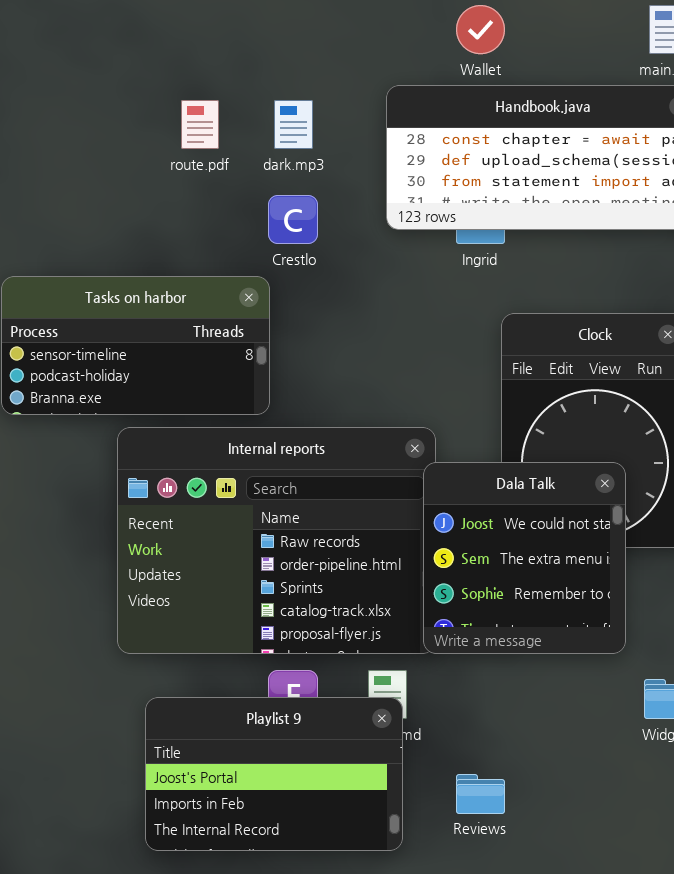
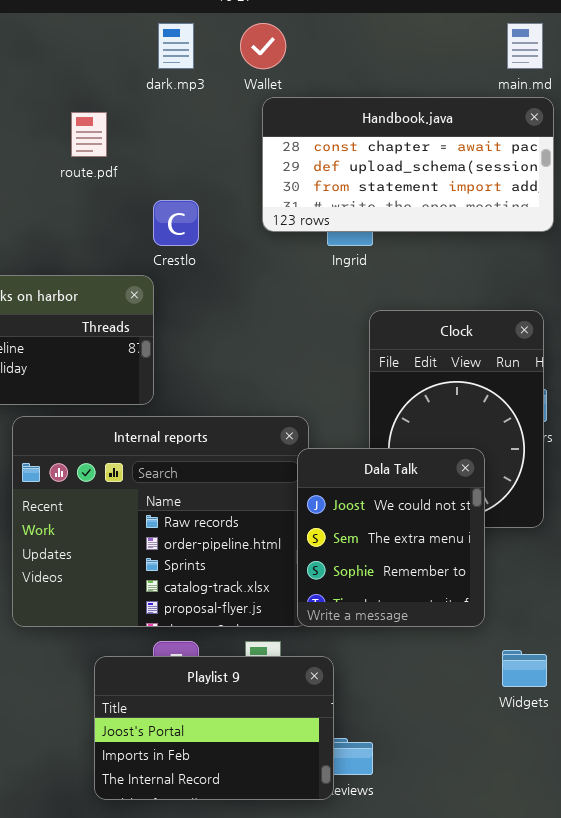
Wallet: [456,5,505,54] -> [240,23,286,69], moved
dark.mp3: [274,100,313,149] -> [158,23,194,69], moved
Playlist 9: [145,697,403,851] -> [94,656,334,800], moved

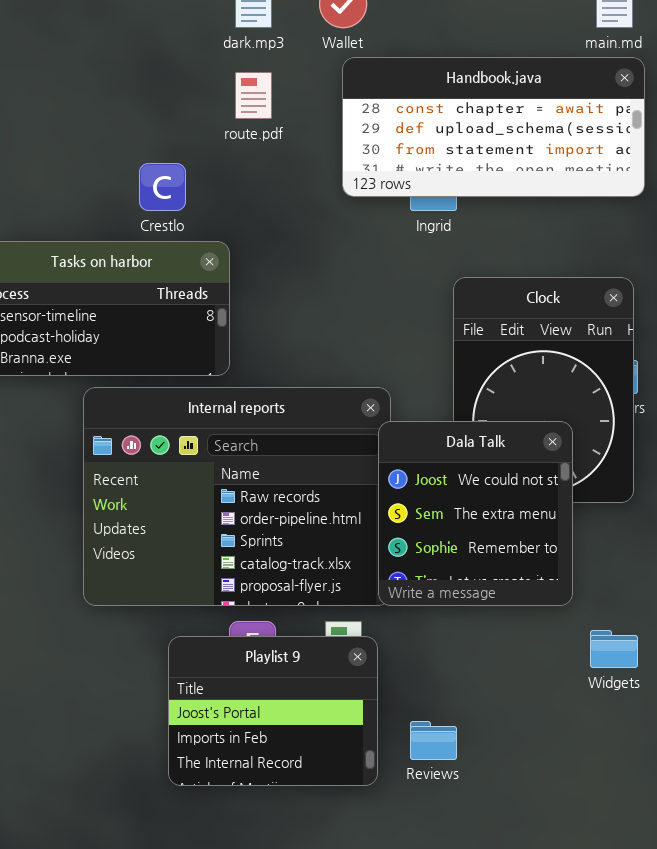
route.pdf: [71,112,107,157] -> [235,72,272,119], moved
Crestlo: [153,200,199,246] -> [139,163,186,211], moved
Playlist 9: [94,656,334,800] -> [168,636,378,786], resized

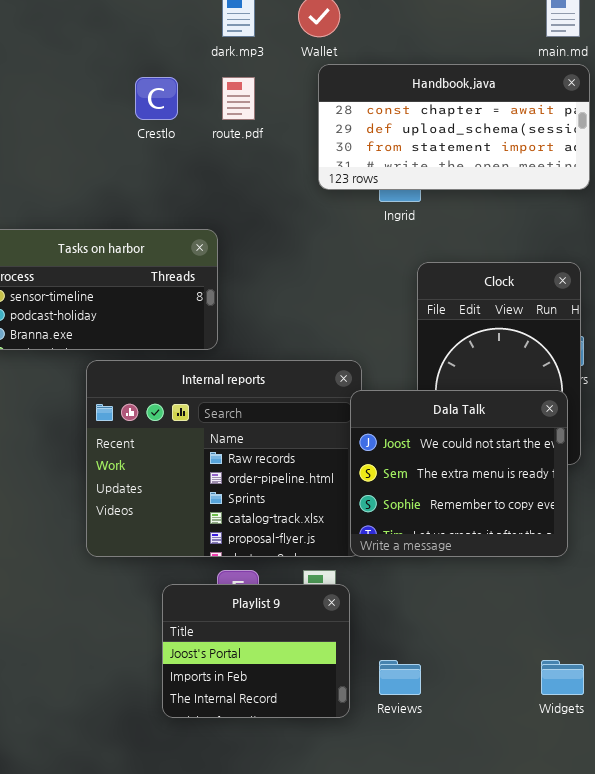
Crestlo: [139,163,186,211] -> [135,77,178,120], moved
Dala Talk: [378,421,573,606] -> [350,390,568,557], resized
Widgets: [590,630,638,668] -> [541,660,584,695], moved

